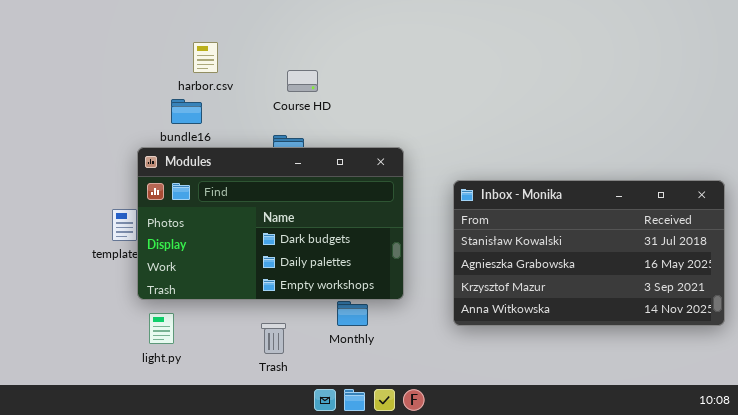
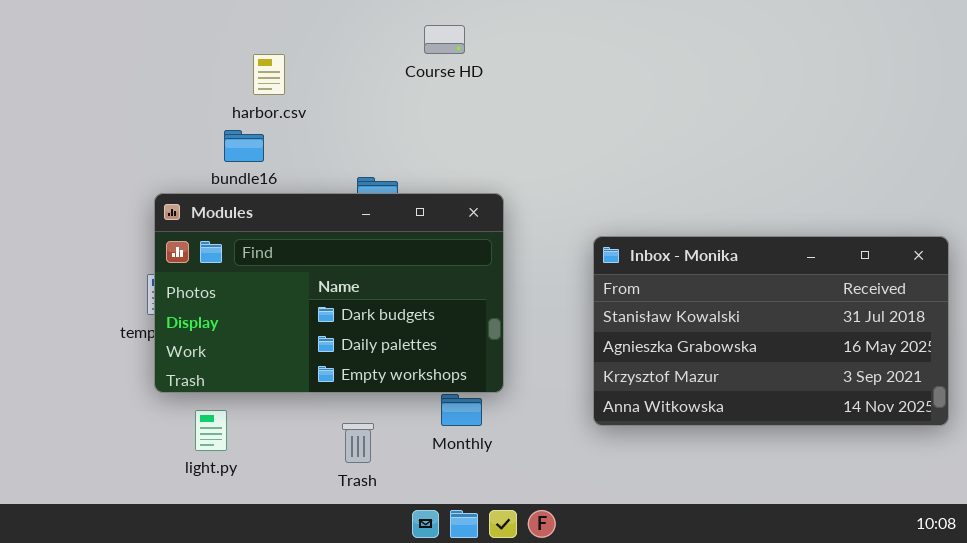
Course HD: [287,70,318,92] -> [424,25,465,54], moved
Modules: [137,147,404,300] -> [154,193,504,393], moved

